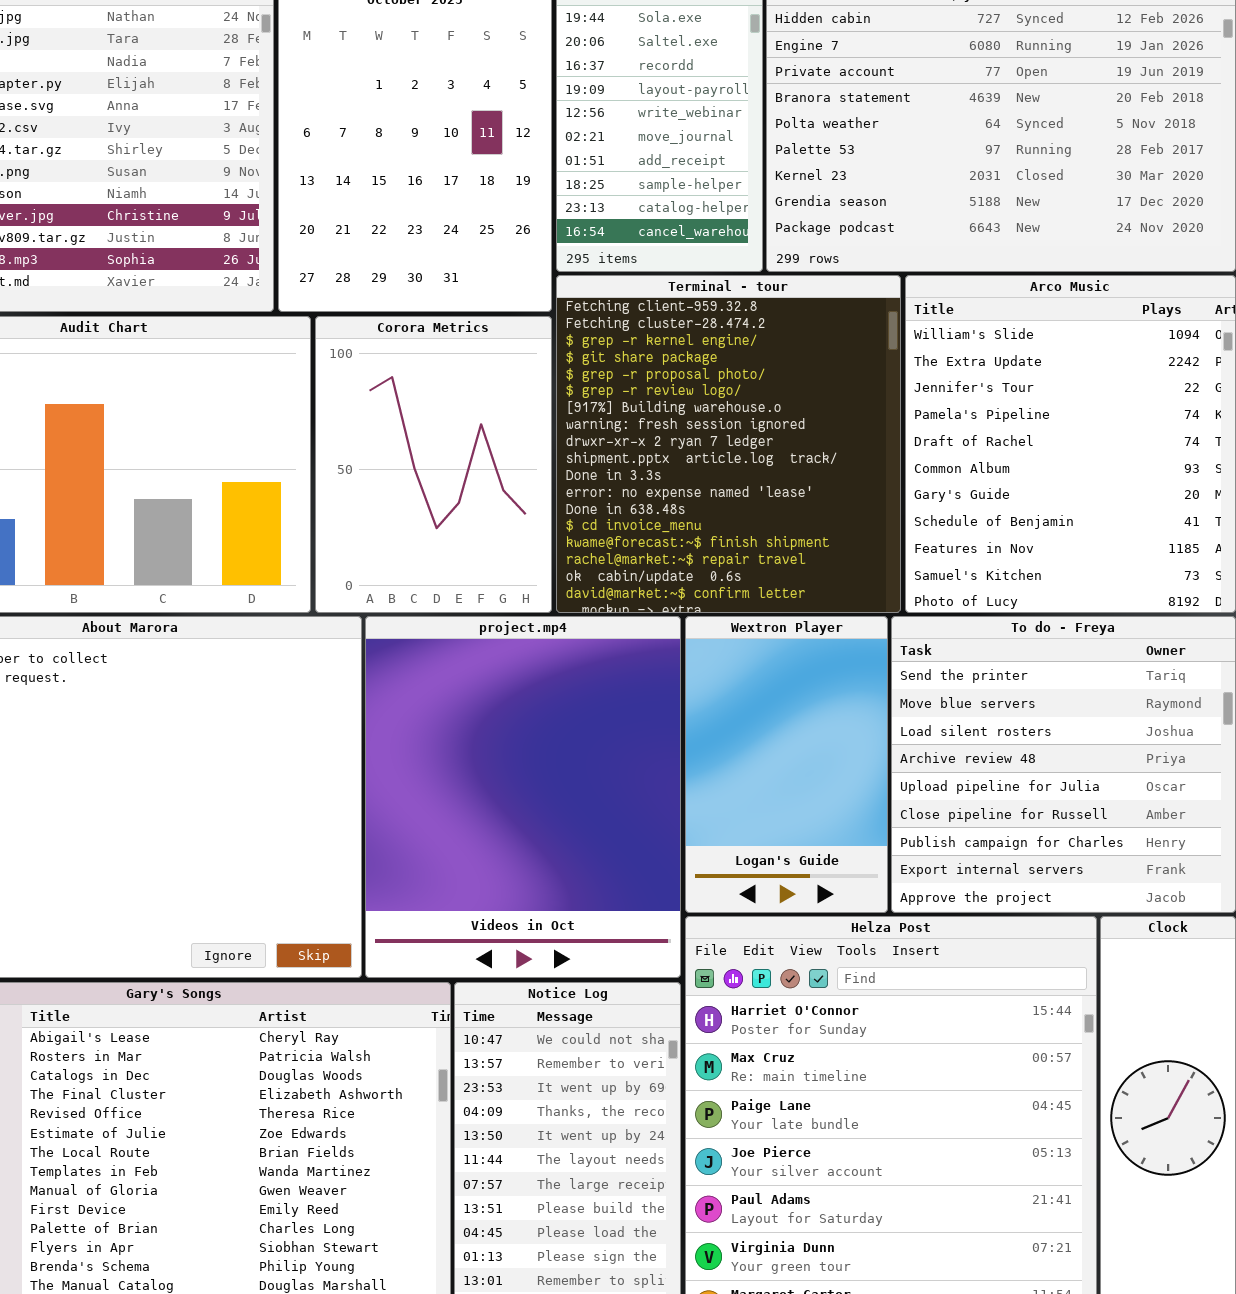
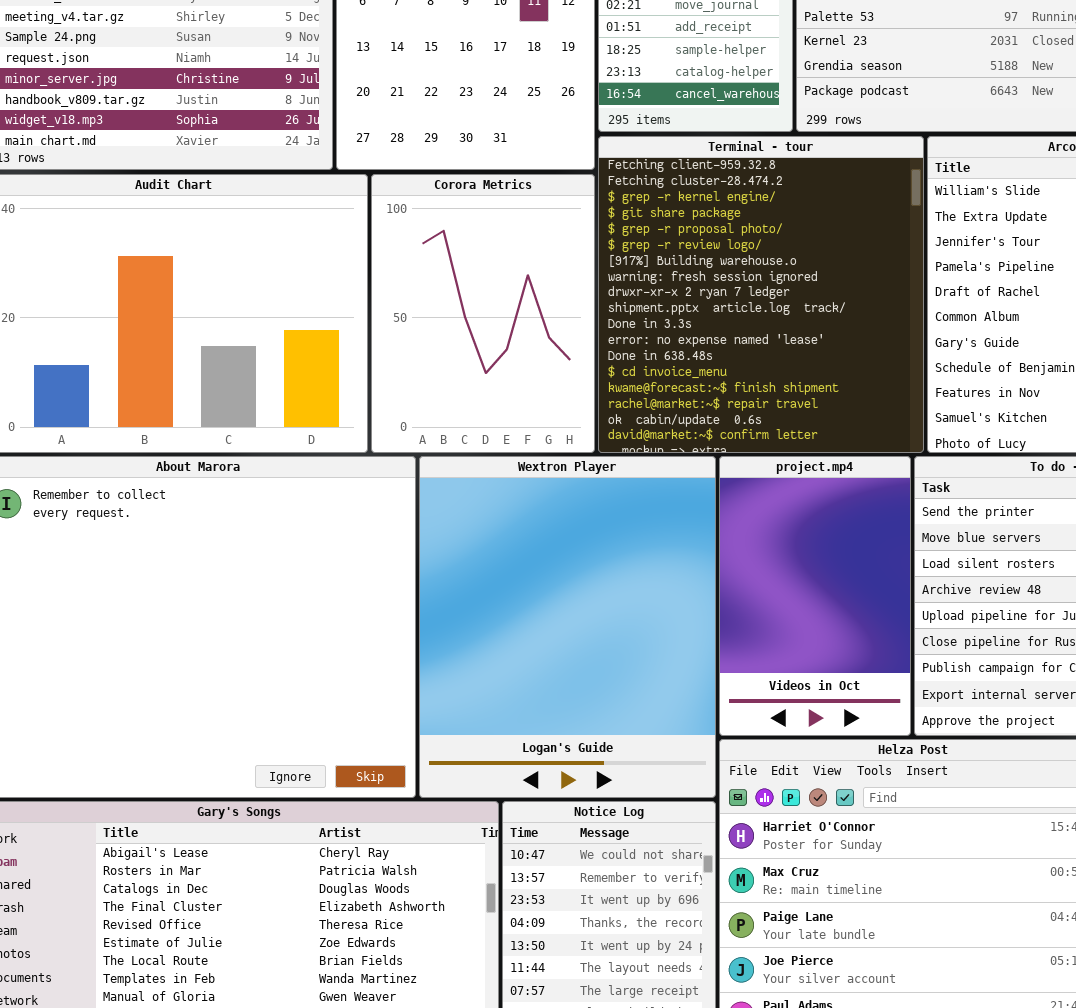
project.mp4: [365,616,681,978] -> [719,456,911,736], moved, resized
Wextron Player: [685,616,888,913] -> [419,456,716,798], moved, resized

